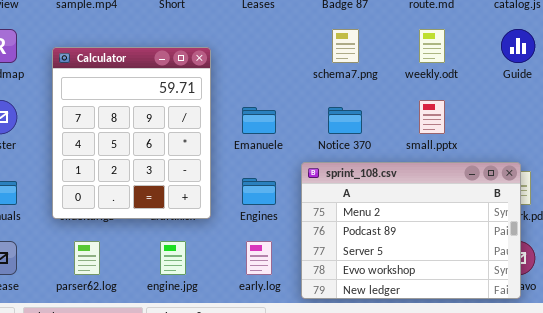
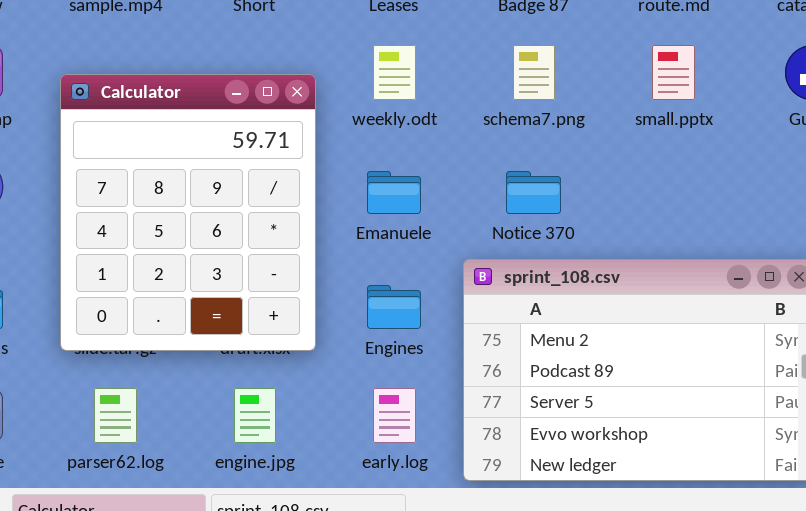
weekly.odt: [419,29,445,63] -> [373,45,416,100], moved
small.pptx: [419,100,445,134] -> [652,45,695,100], moved

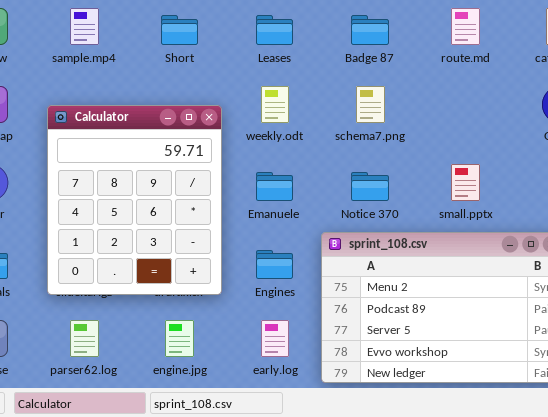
small.pptx: [652,45,695,100] -> [451,164,480,201], moved

